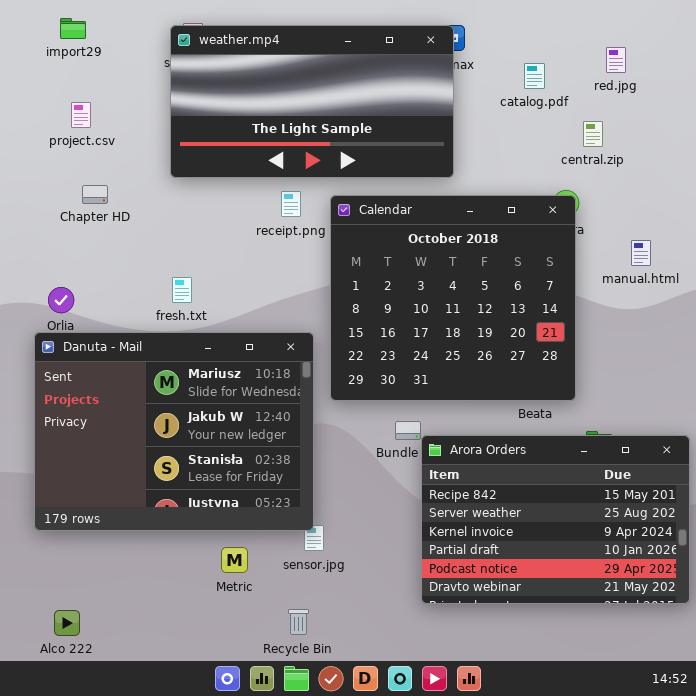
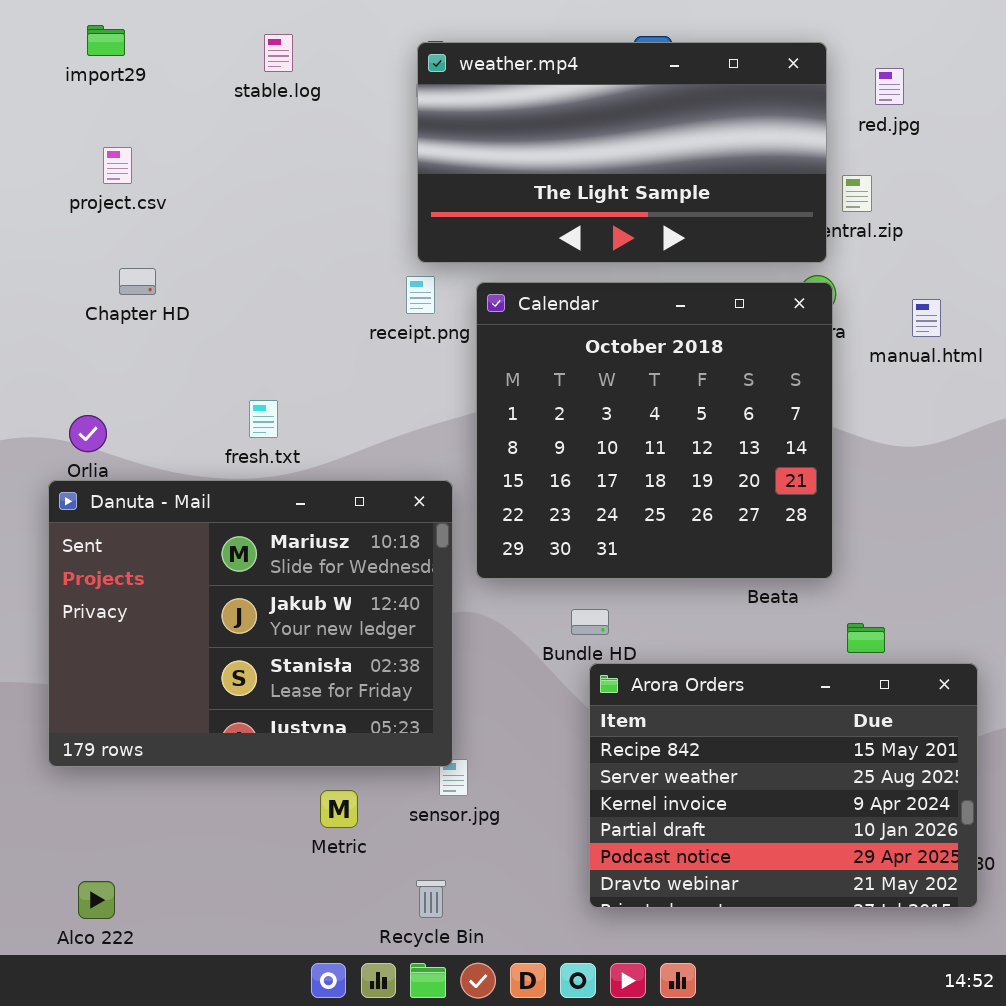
weather.mp4: [170,25,454,178] -> [417,42,827,263], moved
manual.html: [631,240,651,266] -> [912,299,941,337], moved
Arora Orders: [421,435,690,604] -> [589,663,978,908], moved

